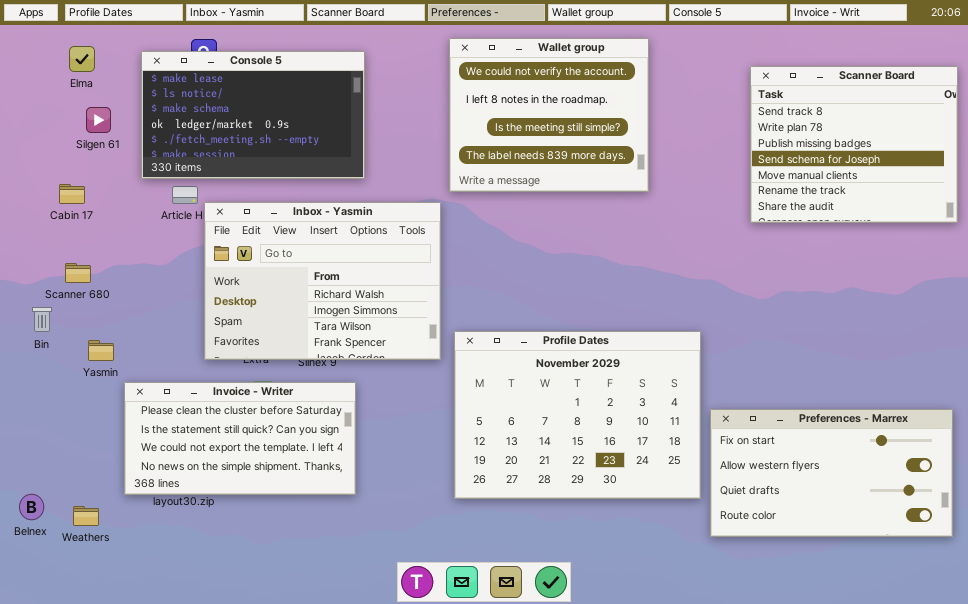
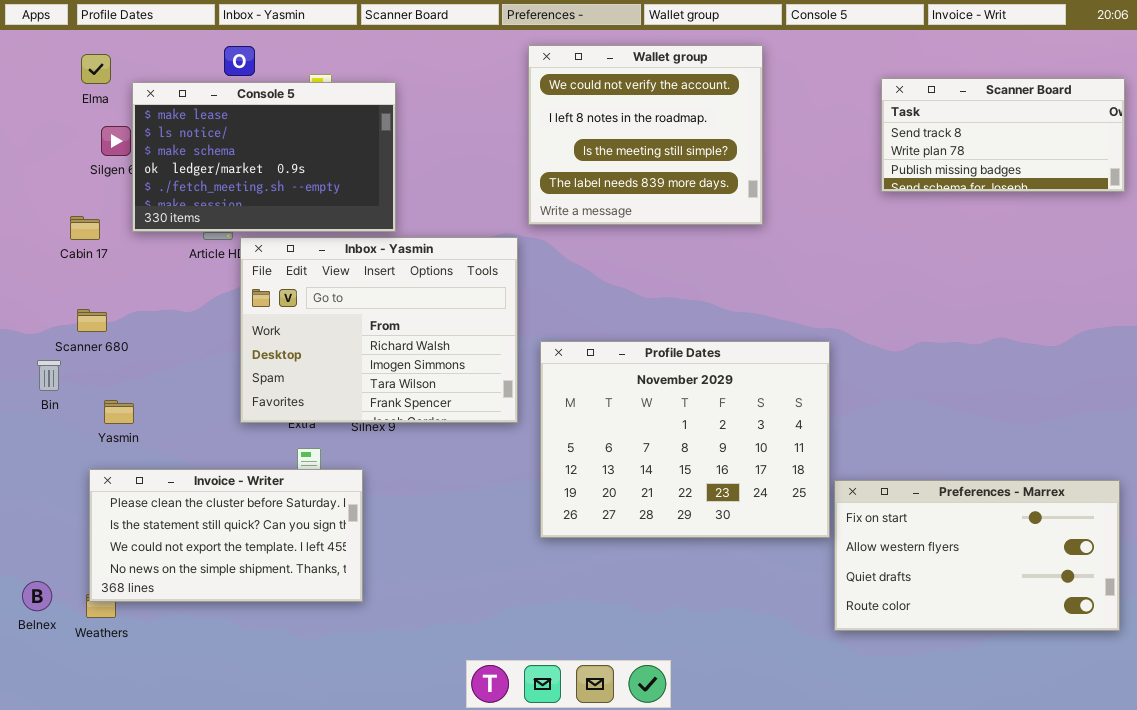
Console 5: [141,51,365,179] -> [132,82,396,232], moved
Scanner Board: [750,66,958,223] -> [881,78,1125,192], resized
Profile Dates: [454,331,701,499] -> [540,341,830,538], moved
Invoice - Writer: [124,382,356,495] -> [89,469,363,602], moved

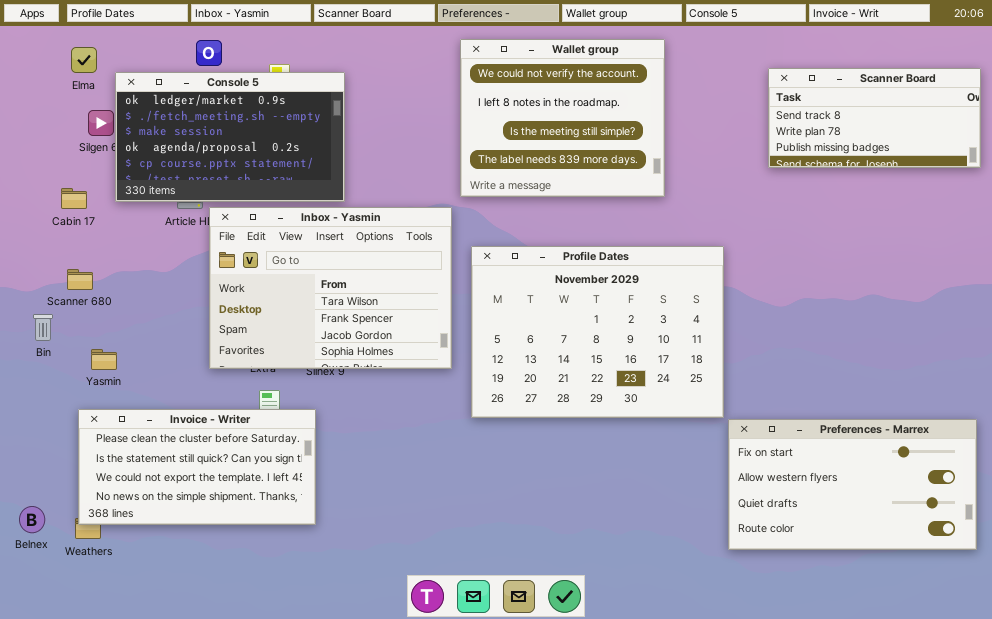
Console 5: [132,82,396,232] -> [115,72,345,202], scrolled down 3 rows
Inbox - Yasmin: [240,237,518,423] -> [209,207,452,369], scrolled down 2 rows
Profile Dates: [540,341,830,538] -> [471,246,724,418], moved

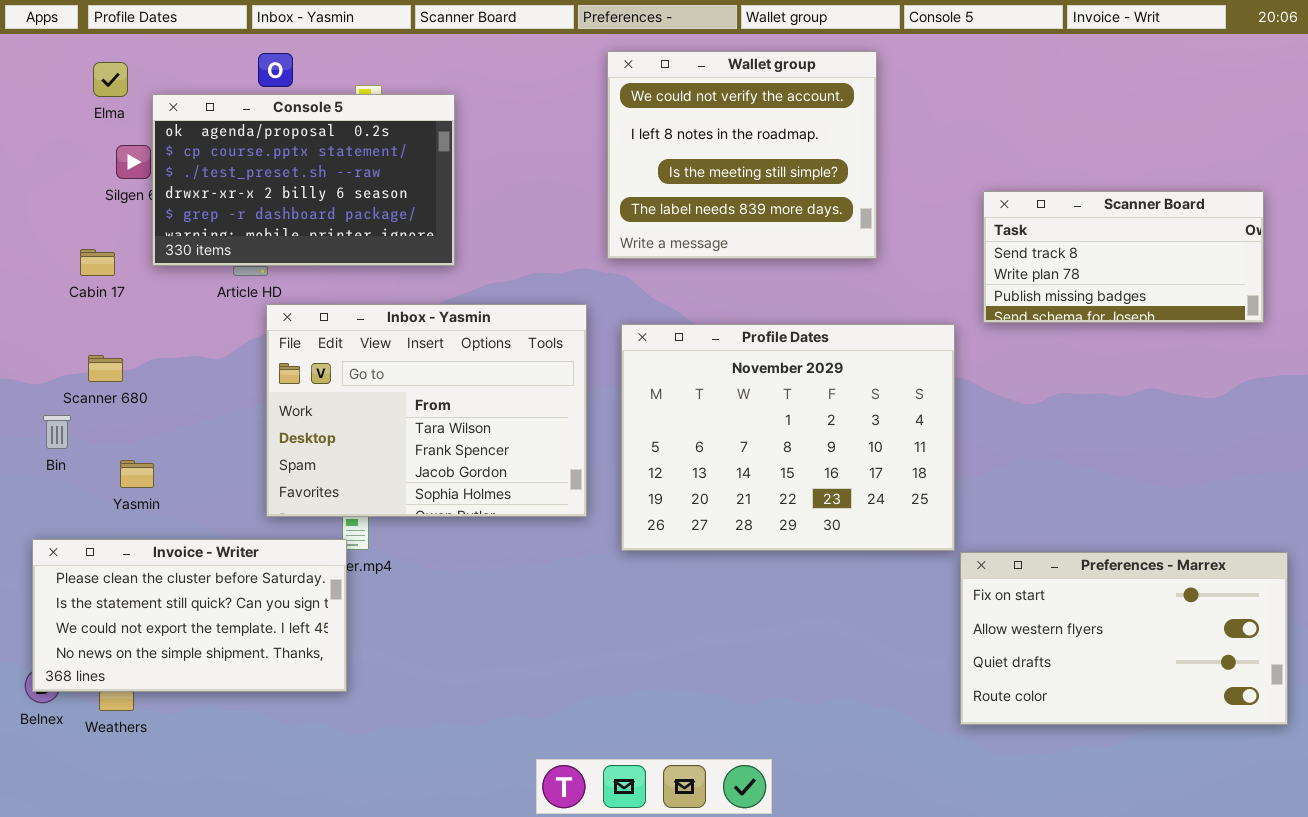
Scanner Board: [768,68,981,168] -> [983,191,1264,323], moved
Console 5: [115,72,345,202] -> [152,94,455,266], scrolled down 3 rows
Inbox - Yasmin: [209,207,452,369] -> [266,304,587,517], moved
Invoice - Writer: [78,409,316,525] -> [32,539,347,692], moved

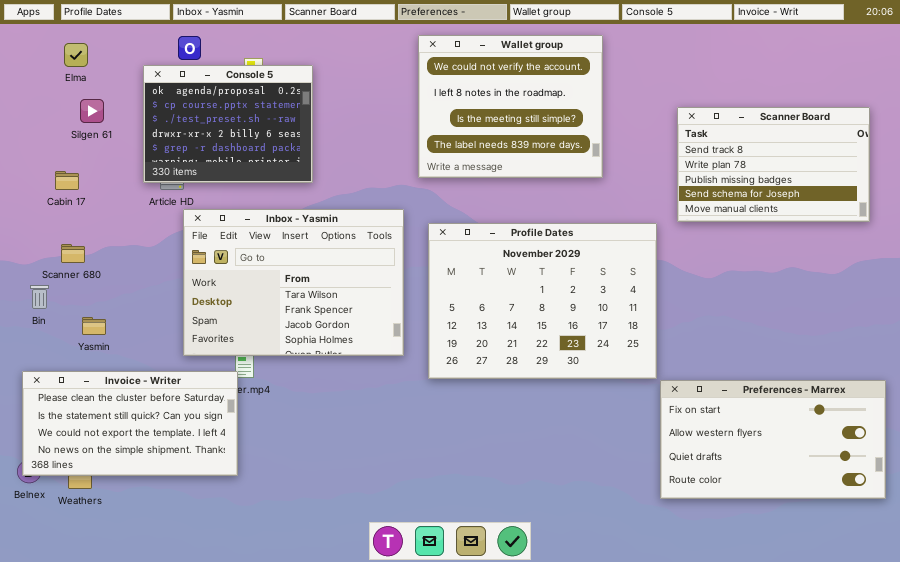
Console 5: [152,94,455,266] -> [143,65,313,183], resized
Scanner Board: [983,191,1264,323] -> [677,107,870,222], resized

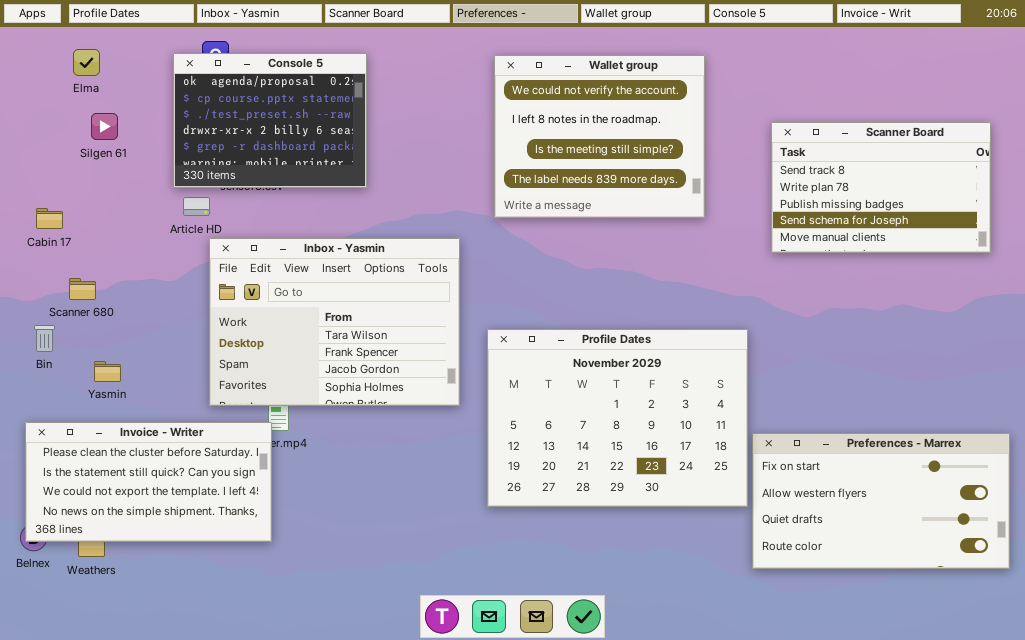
Wallet group: [418,35,603,178] -> [494,55,705,218], moved
Console 5: [143,65,313,183] -> [173,53,367,188], moved
Cabin 17: [55,171,79,190] -> [36,208,63,229], moved
Profile Dates: [428,223,657,379] -> [487,329,748,507], moved

